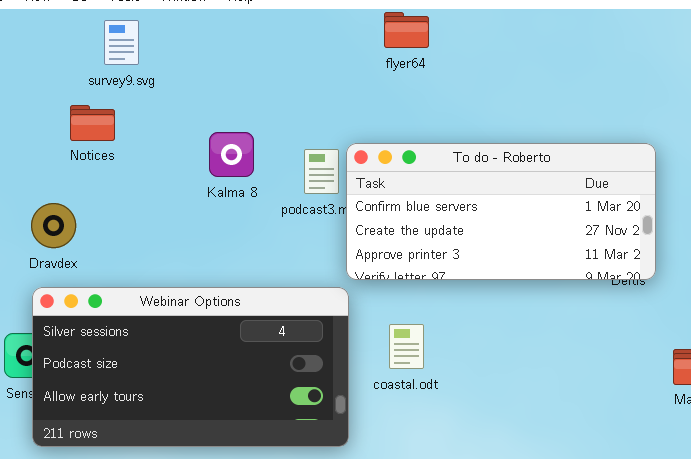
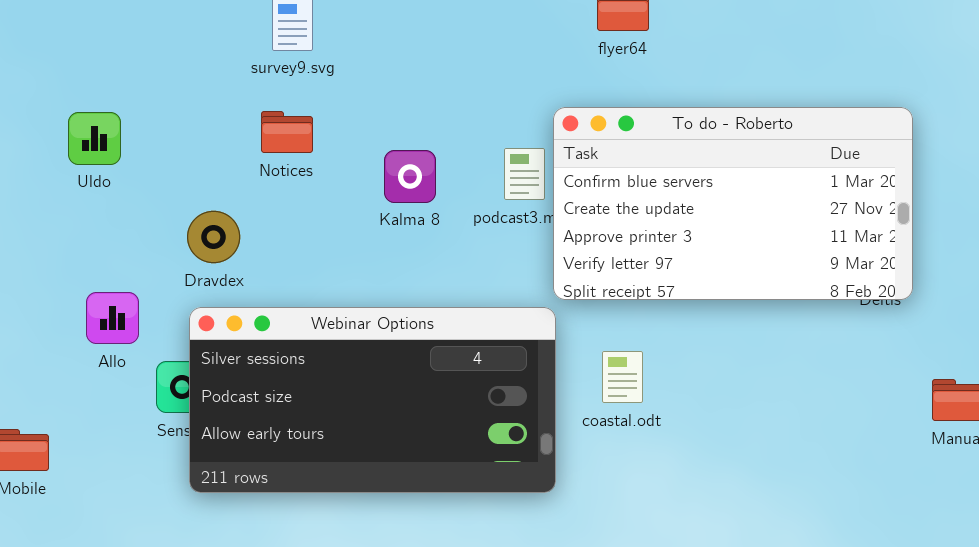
Notices: [70,105,115,141] -> [261,111,313,153], moved
Kalma 8: [209,132,254,177] -> [384,150,436,203], moved
To do - Roberto: [346,143,656,280] -> [553,107,913,300], resized

